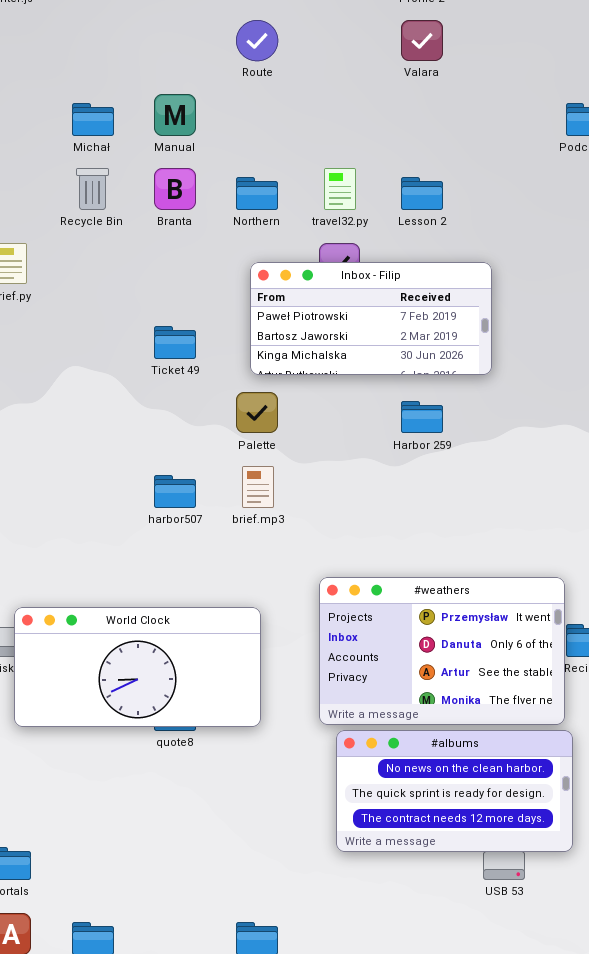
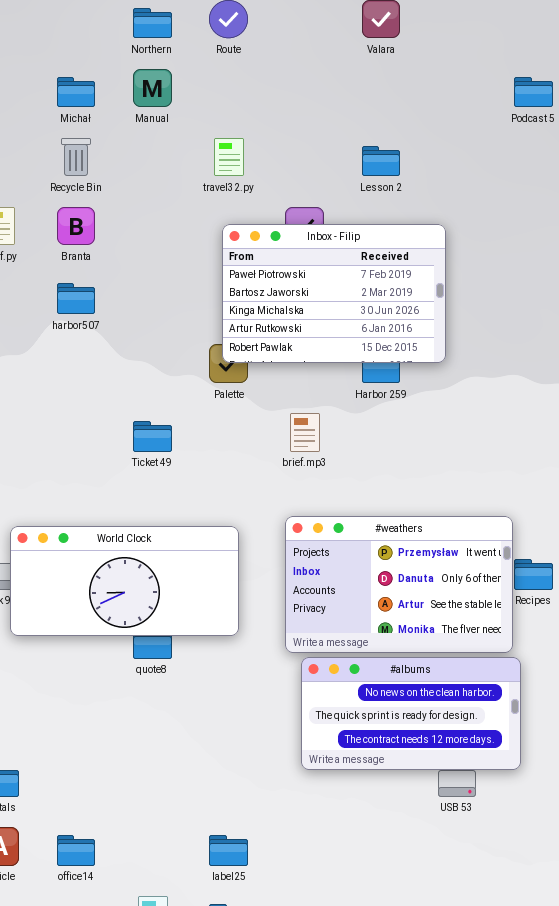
Branta: [154,168,196,210] -> [57,207,95,245], moved
travel32.py: [324,168,356,210] -> [214,138,244,176], moved
Northern: [236,177,278,210] -> [133,8,172,38], moved
Inbox - Filip: [250,262,492,375] -> [222,224,446,363], resized
Ticket 49: [154,326,196,359] -> [133,421,172,452], moved
brief.mp3: [242,466,274,508] -> [290,413,320,452], moved
harbor507: [154,475,196,508] -> [57,283,95,314], moved
World Clock: [14,607,261,727] -> [10,526,239,636], moved

